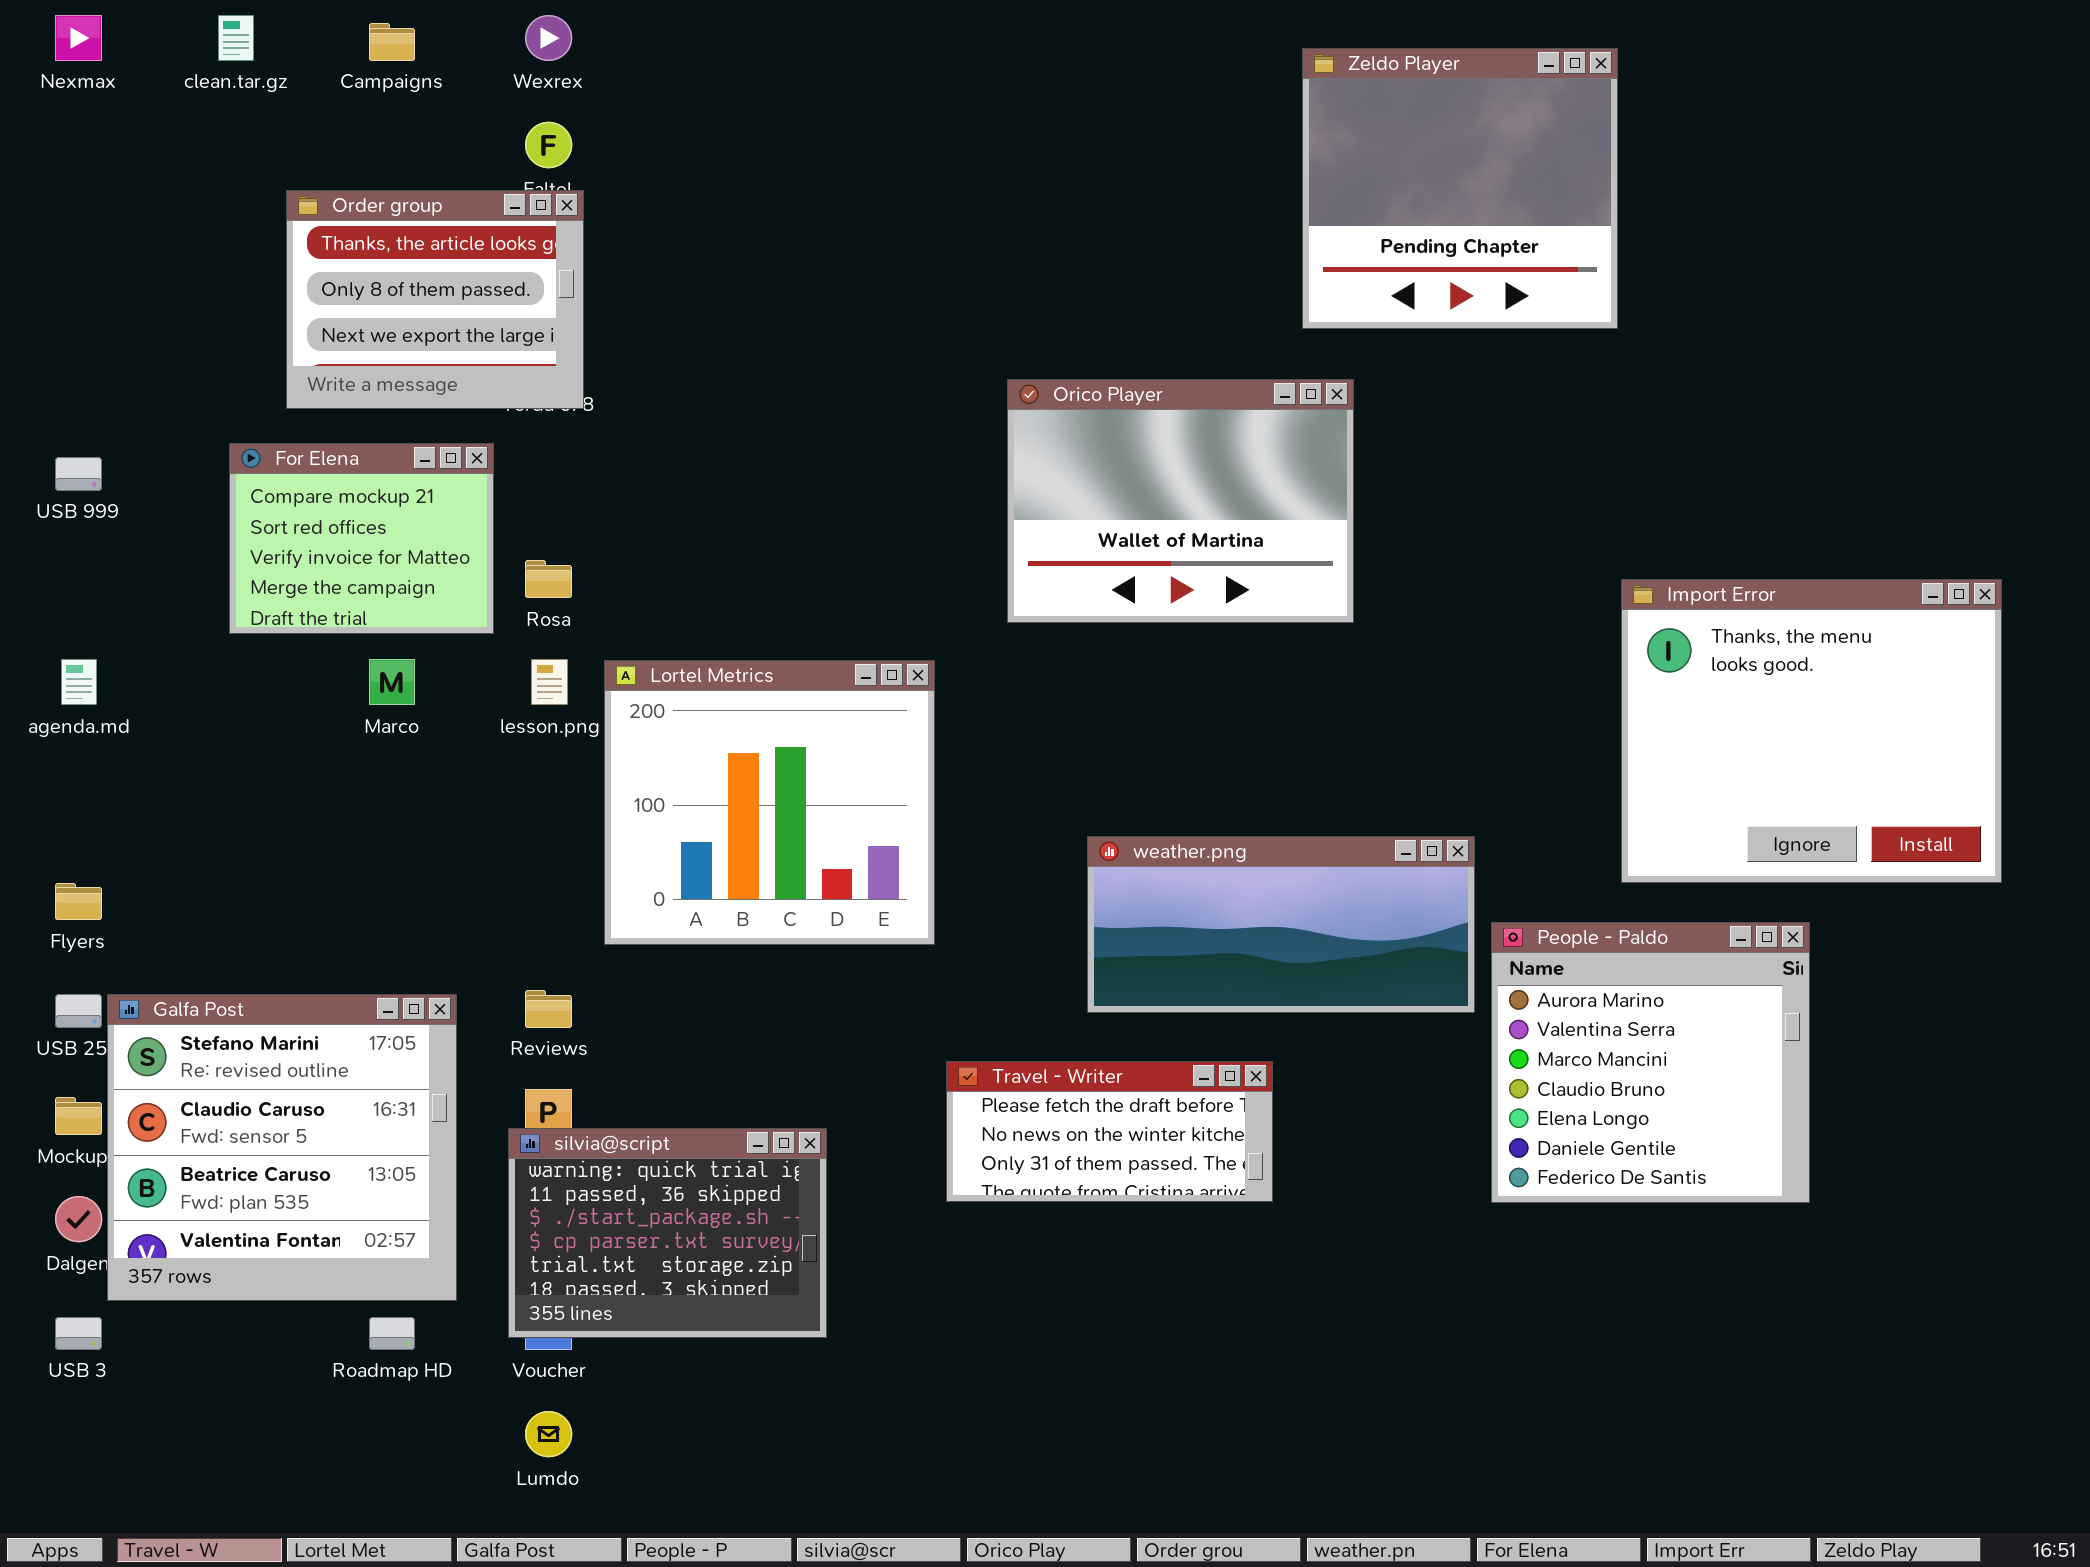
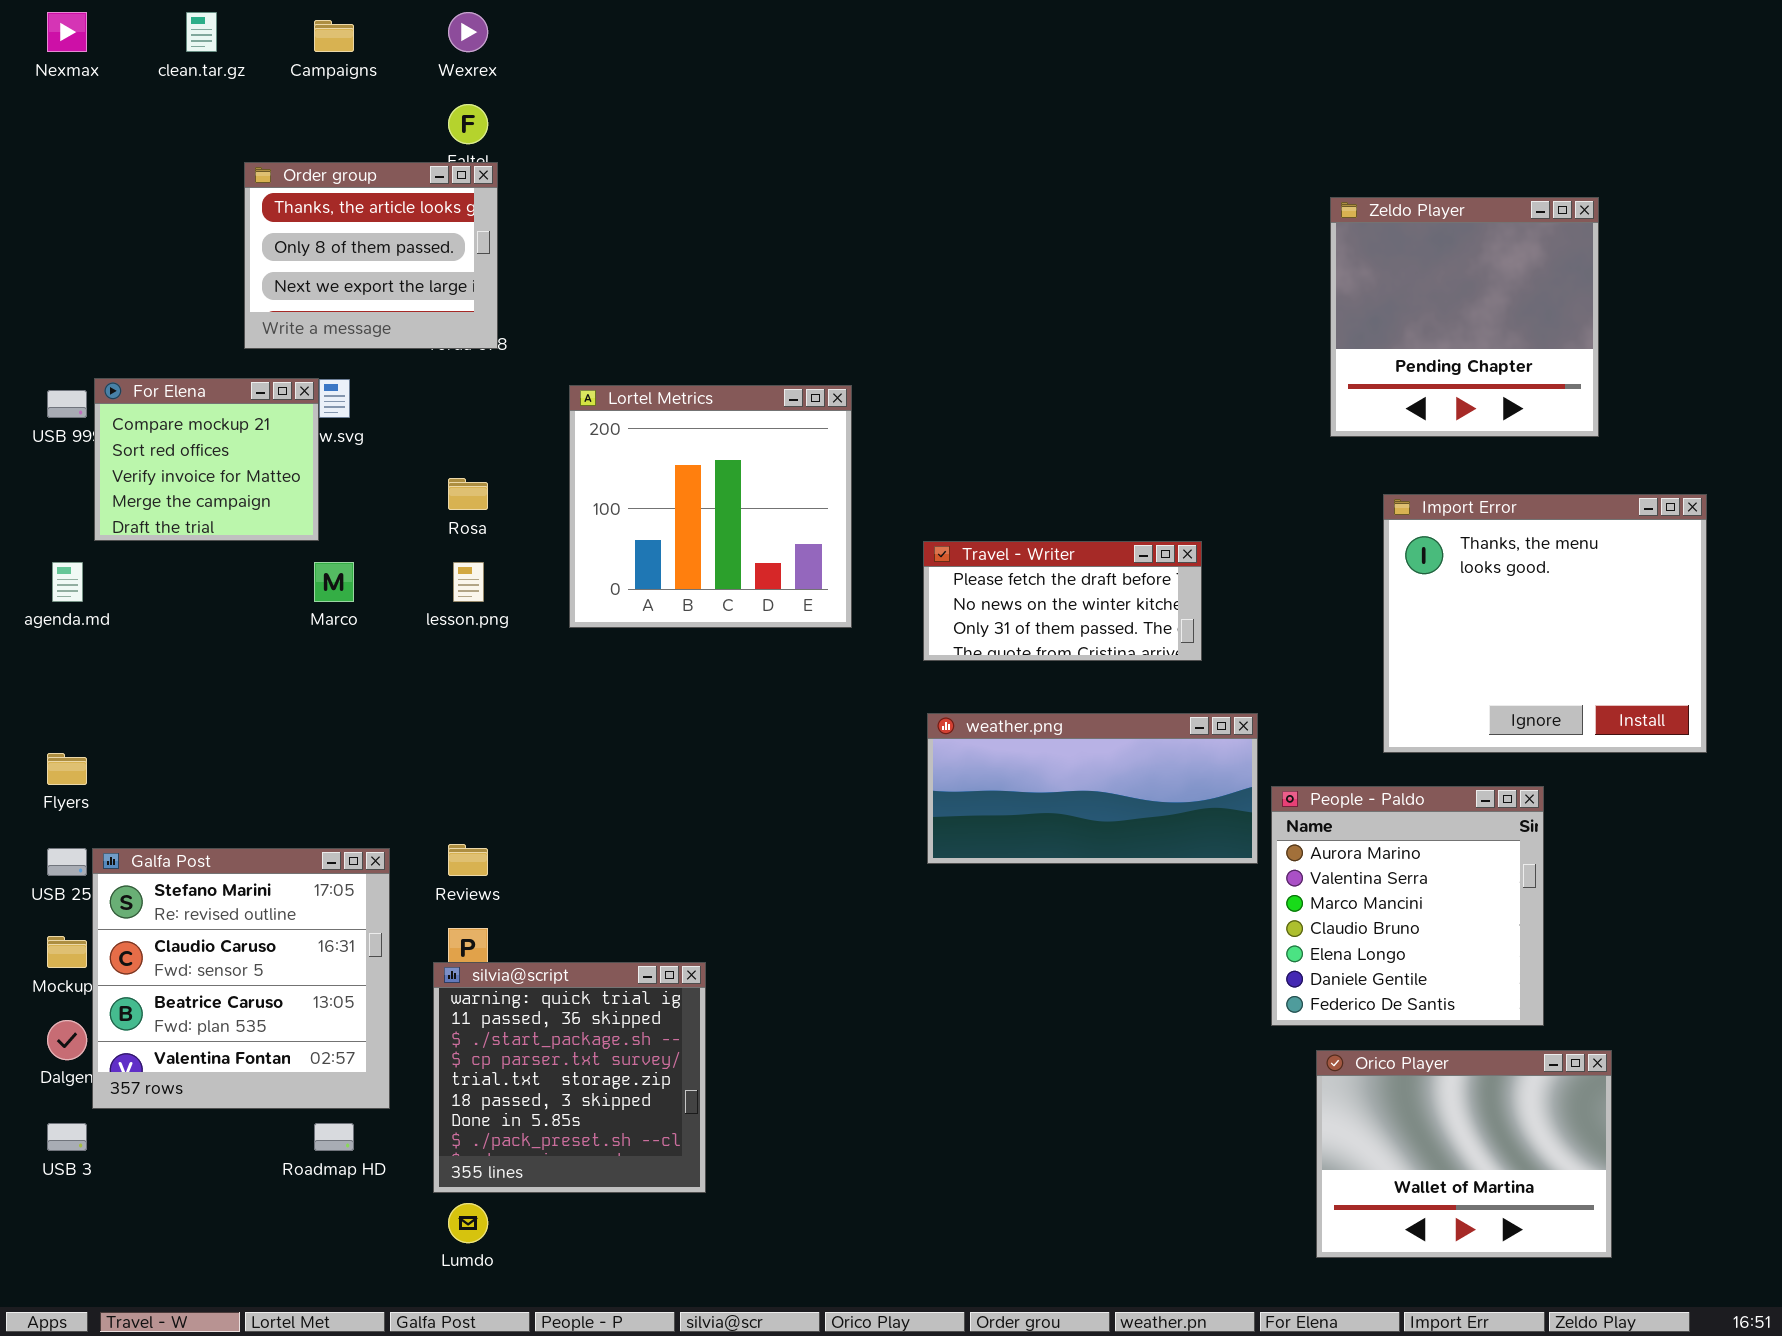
Zeldo Player: [1302,48,1618,329] -> [1330,197,1599,437], moved
Orico Player: [1007,379,1354,623] -> [1316,1050,1612,1258], moved
For Elena: [229,443,494,634] -> [94,378,319,541], moved
Lortel Metrics: [604,660,935,945] -> [569,385,852,628], moved
Travel - Writer: [946,1061,1273,1202] -> [923,541,1202,661], moved
silvia@script: [508,1128,827,1338] -> [433,962,706,1193], resized

